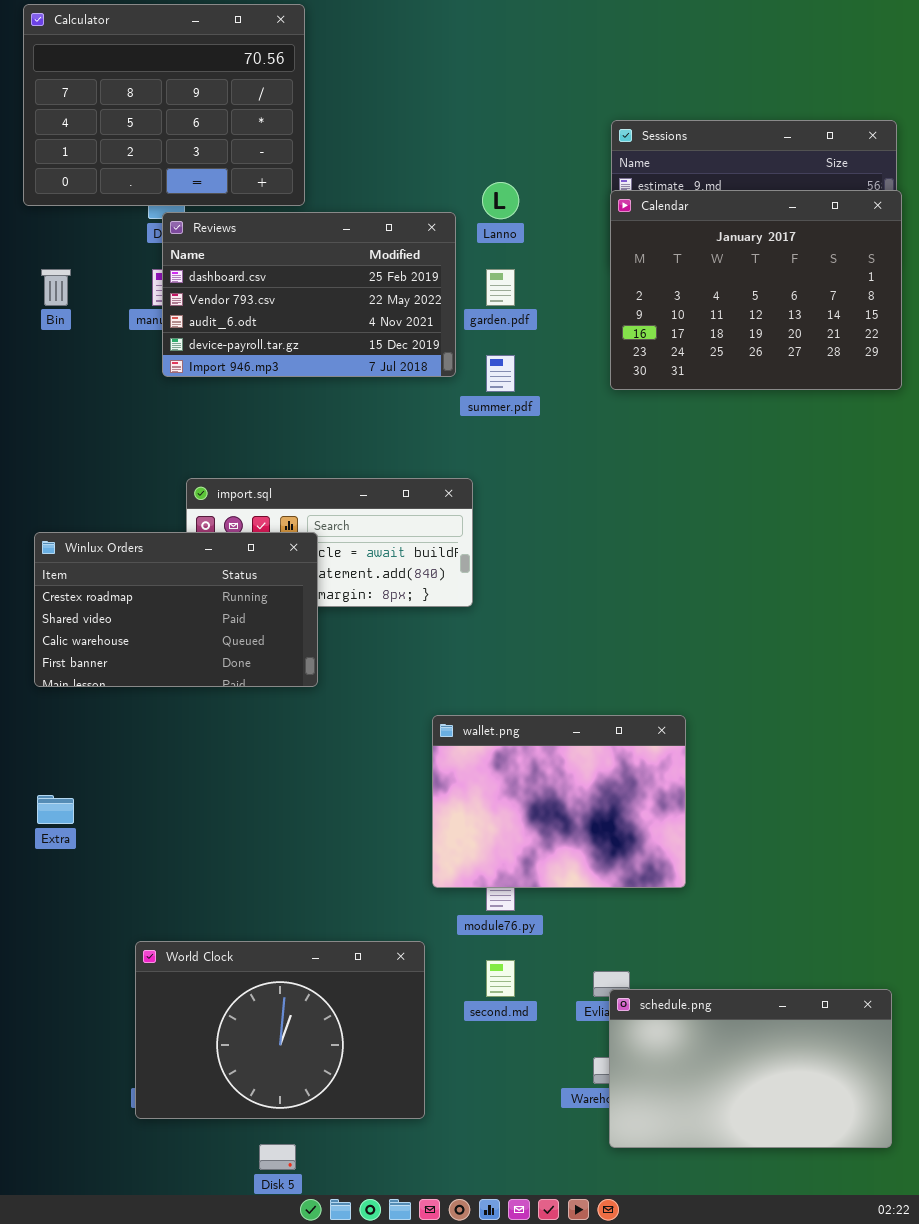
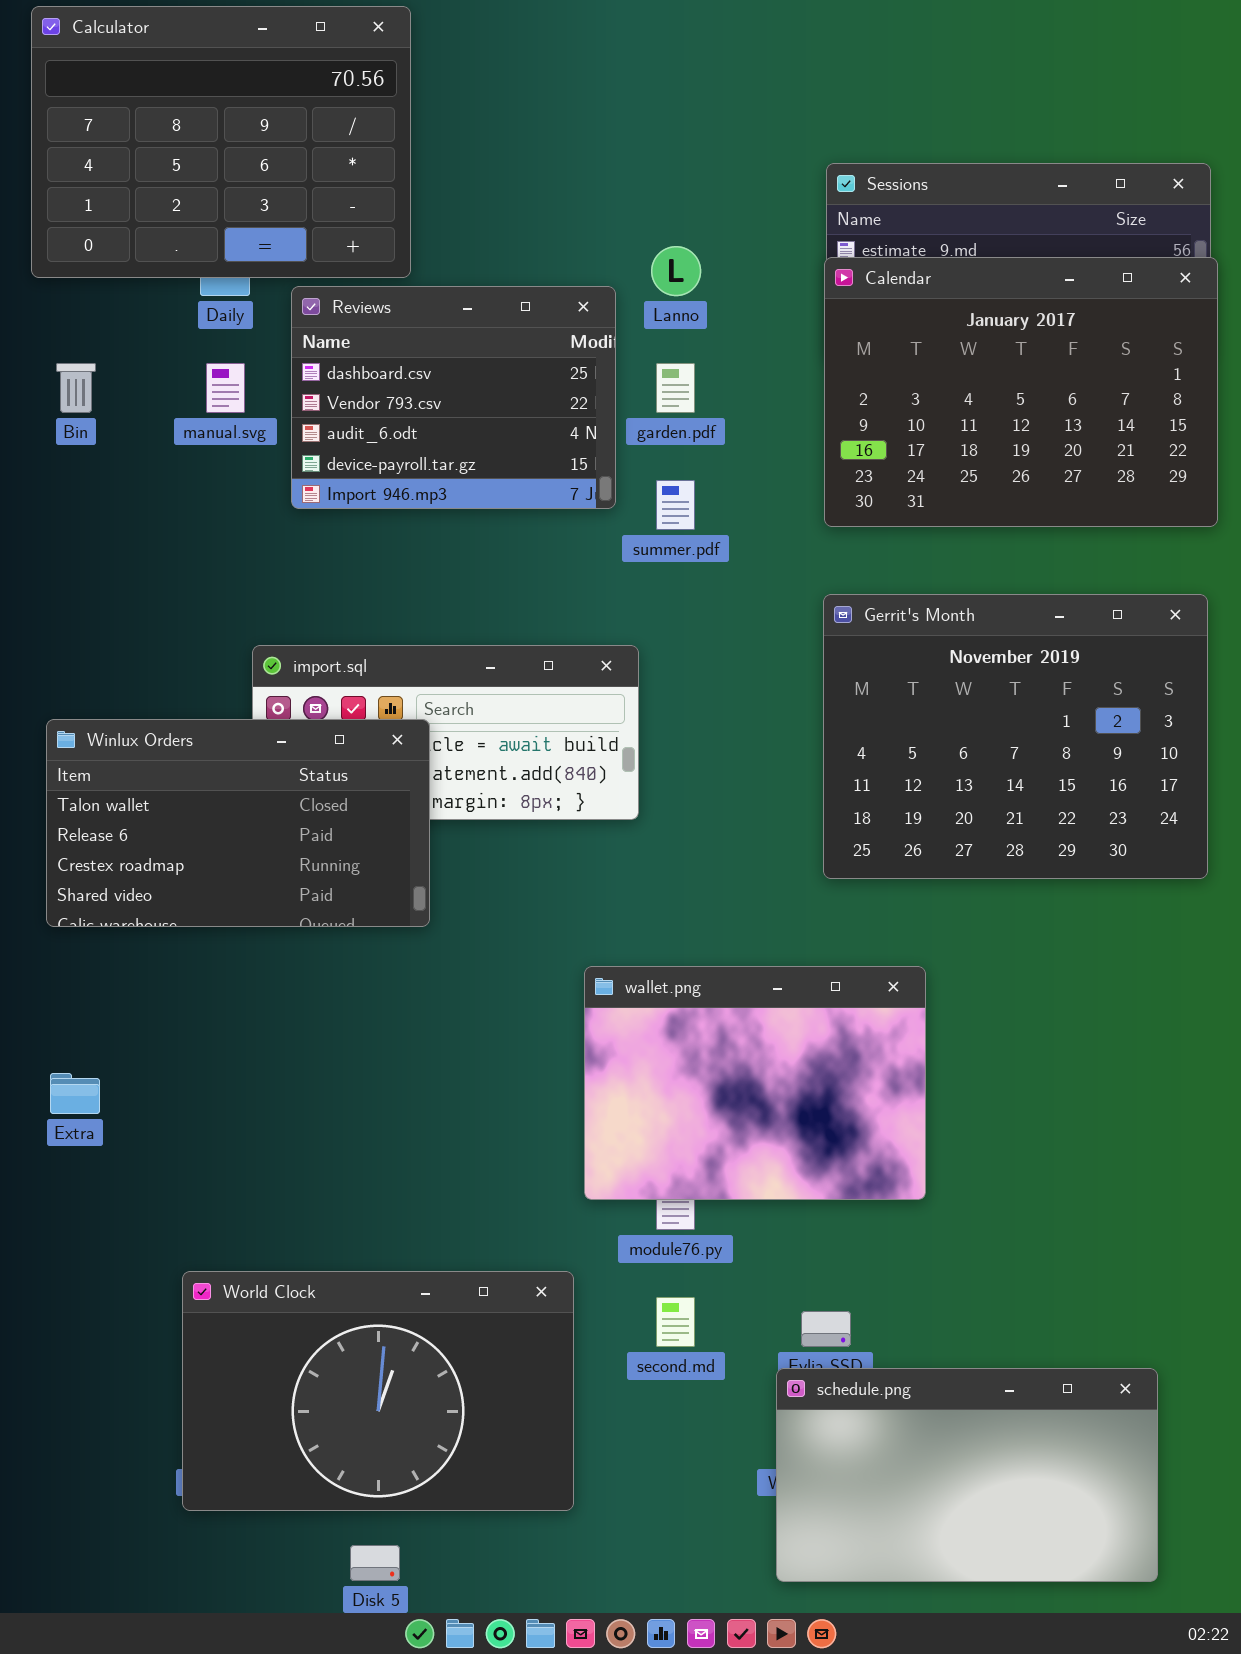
Reviews: [162,212,456,377] -> [291,286,616,509], resized
Gerrit's Month: none -> [823,594,1208,879], opened
Winlux Orders: [34,532,318,687] -> [46,719,430,927], scrolled up 2 rows
schedule.png: [609,989,892,1148] -> [776,1368,1158,1582], moved

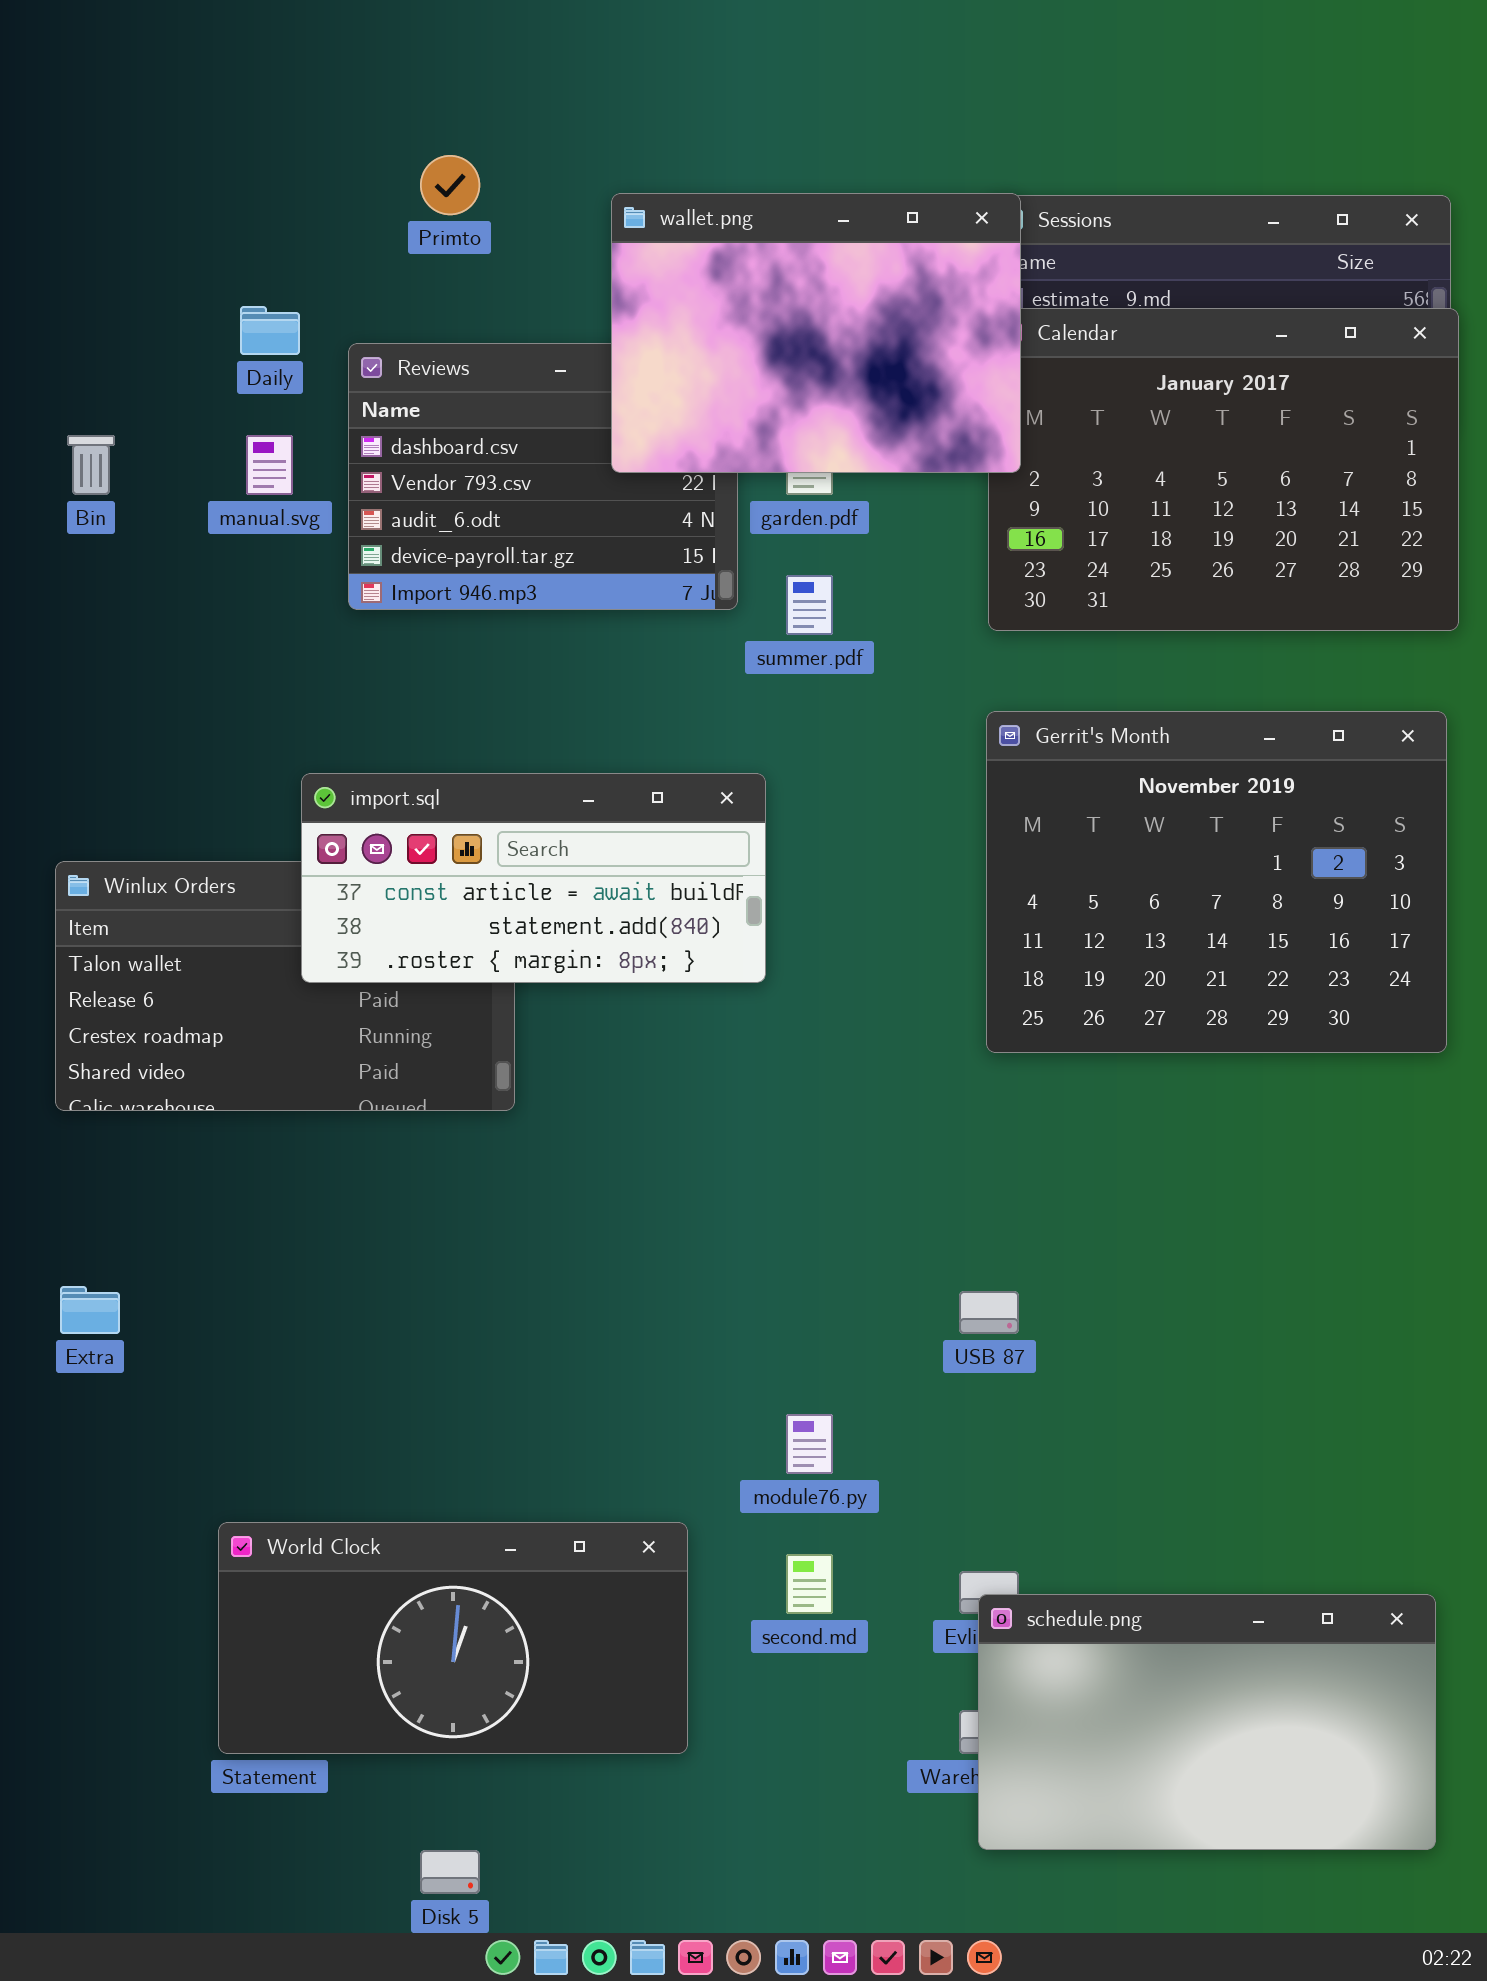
Calculator: [31,6,411,278] -> none, closed
import.sql: [252,645,639,820] -> [301,773,766,983], raised
wallet.png: [584,966,926,1200] -> [611,193,1021,473], moved
World Clock: [182,1271,574,1511] -> [218,1522,688,1754], resized
schedule.png: [776,1368,1158,1582] -> [978,1594,1436,1850], moved

